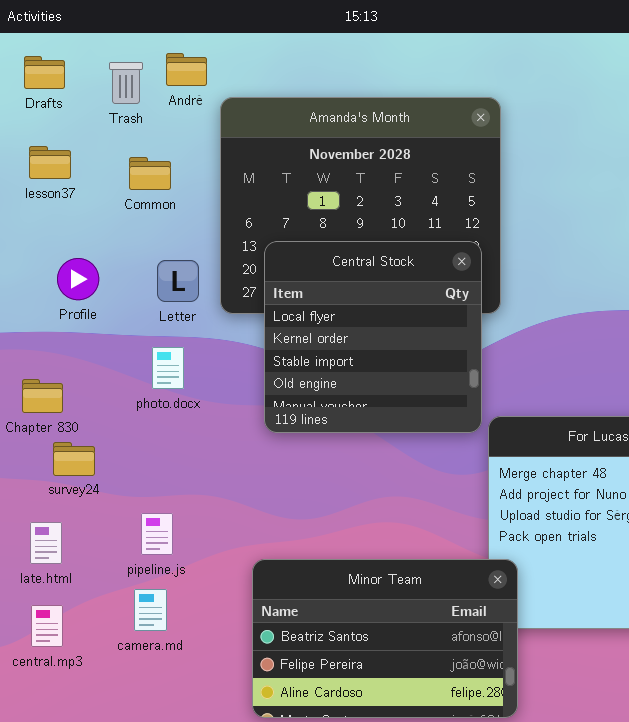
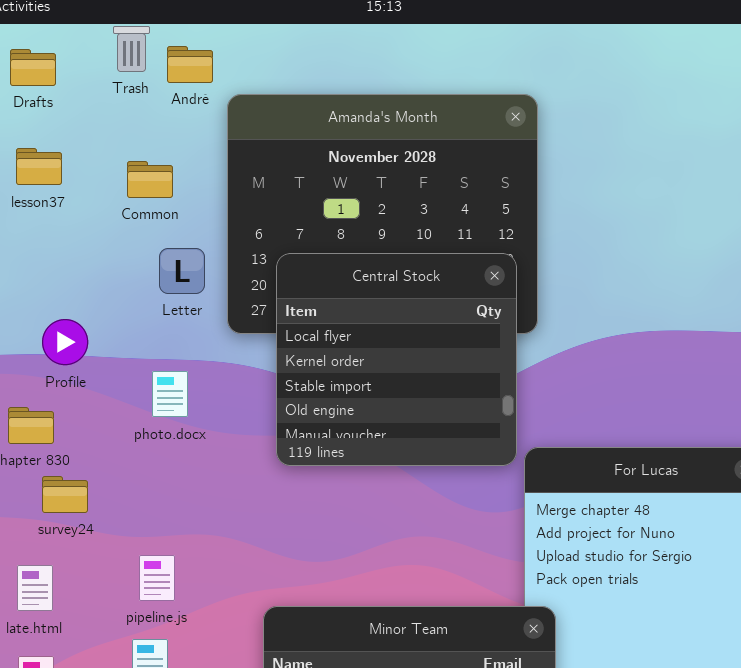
Trash: [109,62,143,104] -> [113,26,150,72], moved
Profile: [57,258,99,300] -> [42,319,88,365], moved
Letter: [157,260,199,302] -> [159,248,205,294], moved

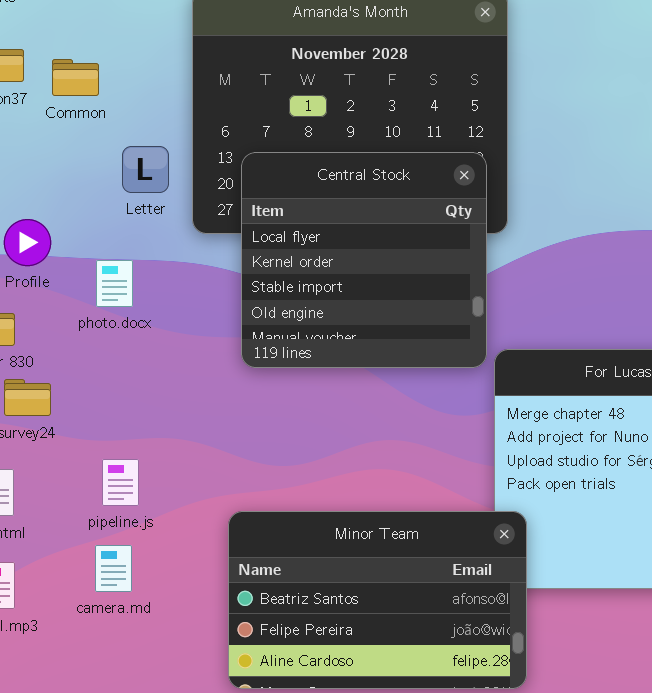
Common: [127,161,173,198] -> [52,59,99,96], moved
photo.docx: [152,371,188,417] -> [96,260,133,307], moved

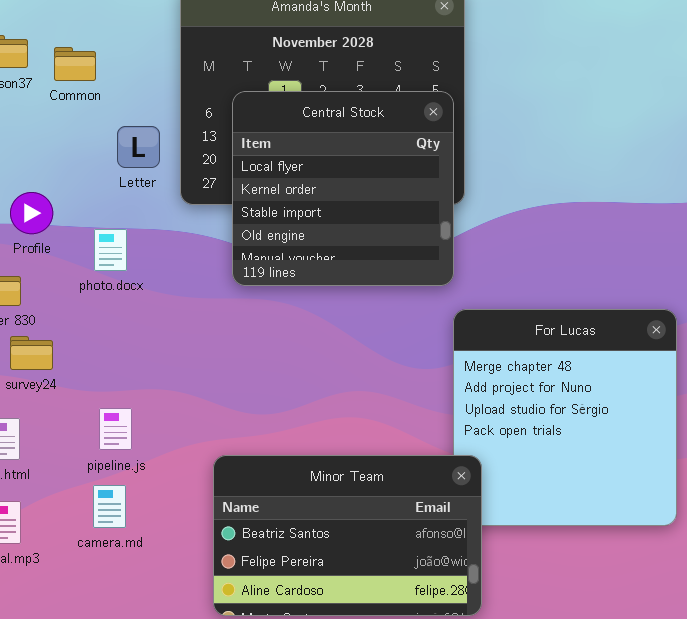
Central Stock: [241,152,487,368] -> [232,91,454,286], moved

